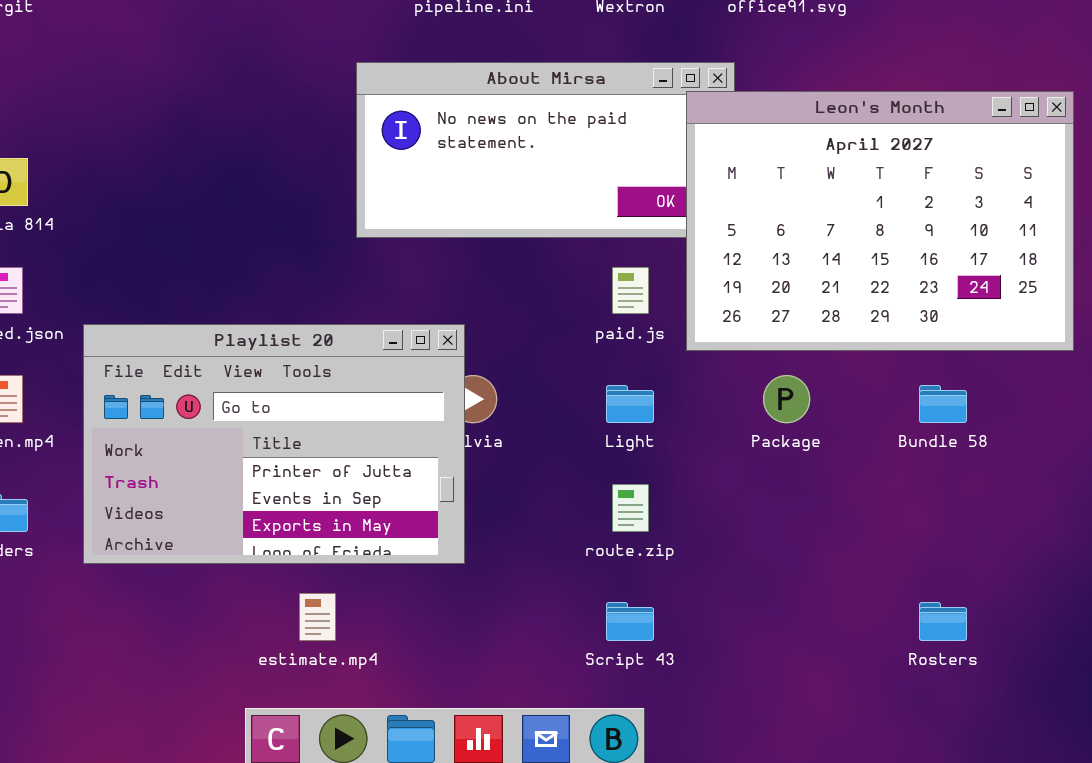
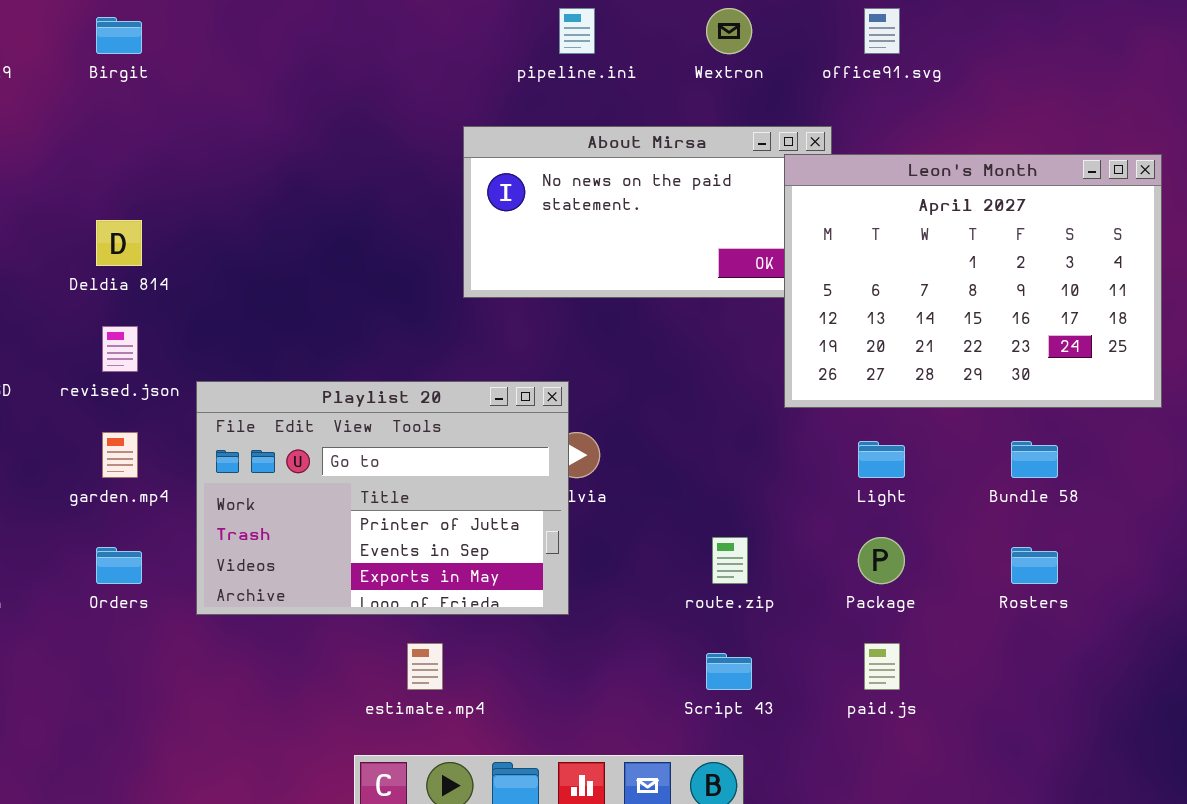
paid.js: [612,267,649,314] -> [864,643,900,690], moved
Package: [763,375,810,423] -> [858,537,905,584], moved
Light: [606,385,654,423] -> [858,441,905,478], moved
Rosters: [919,602,967,641] -> [1011,547,1058,584], moved

